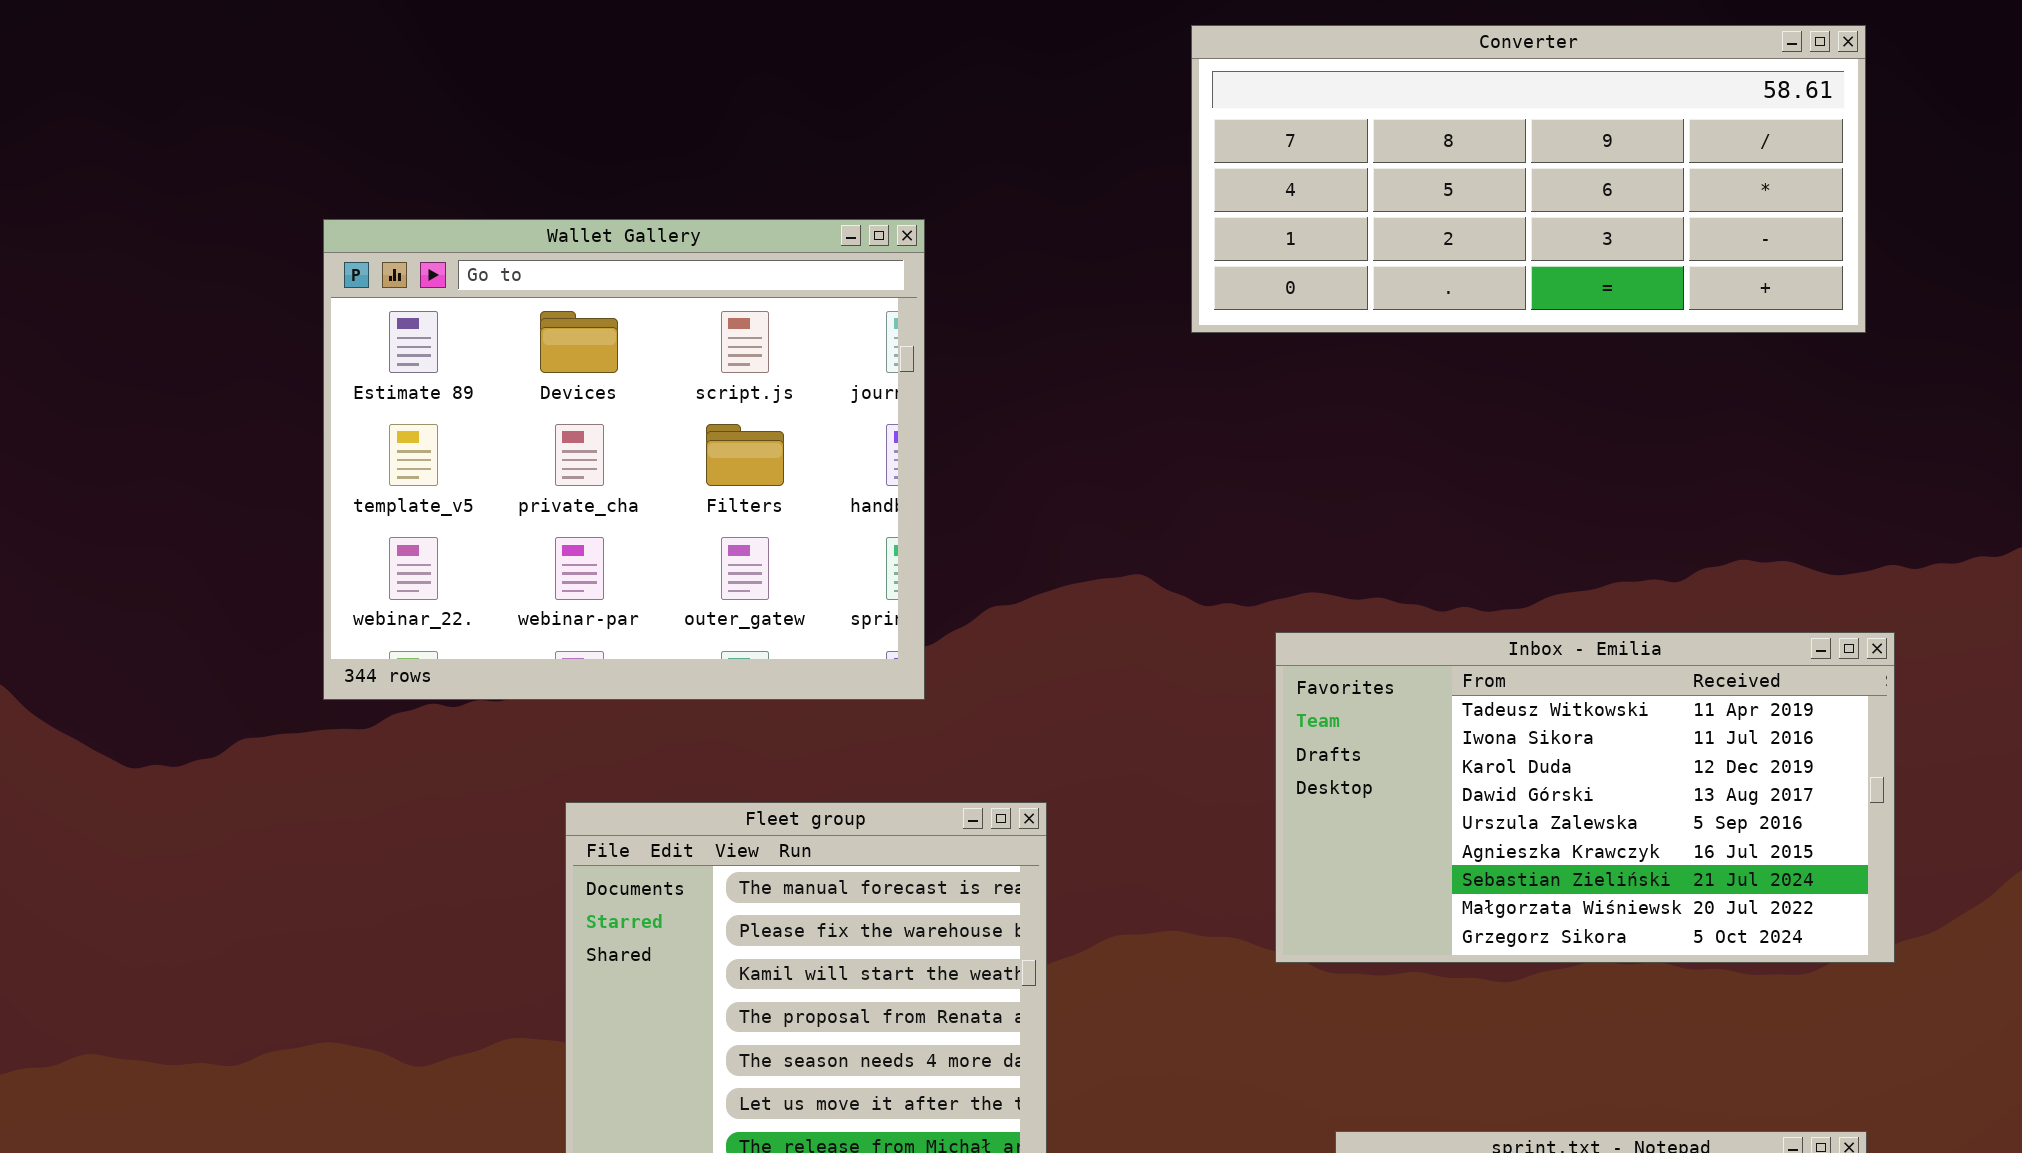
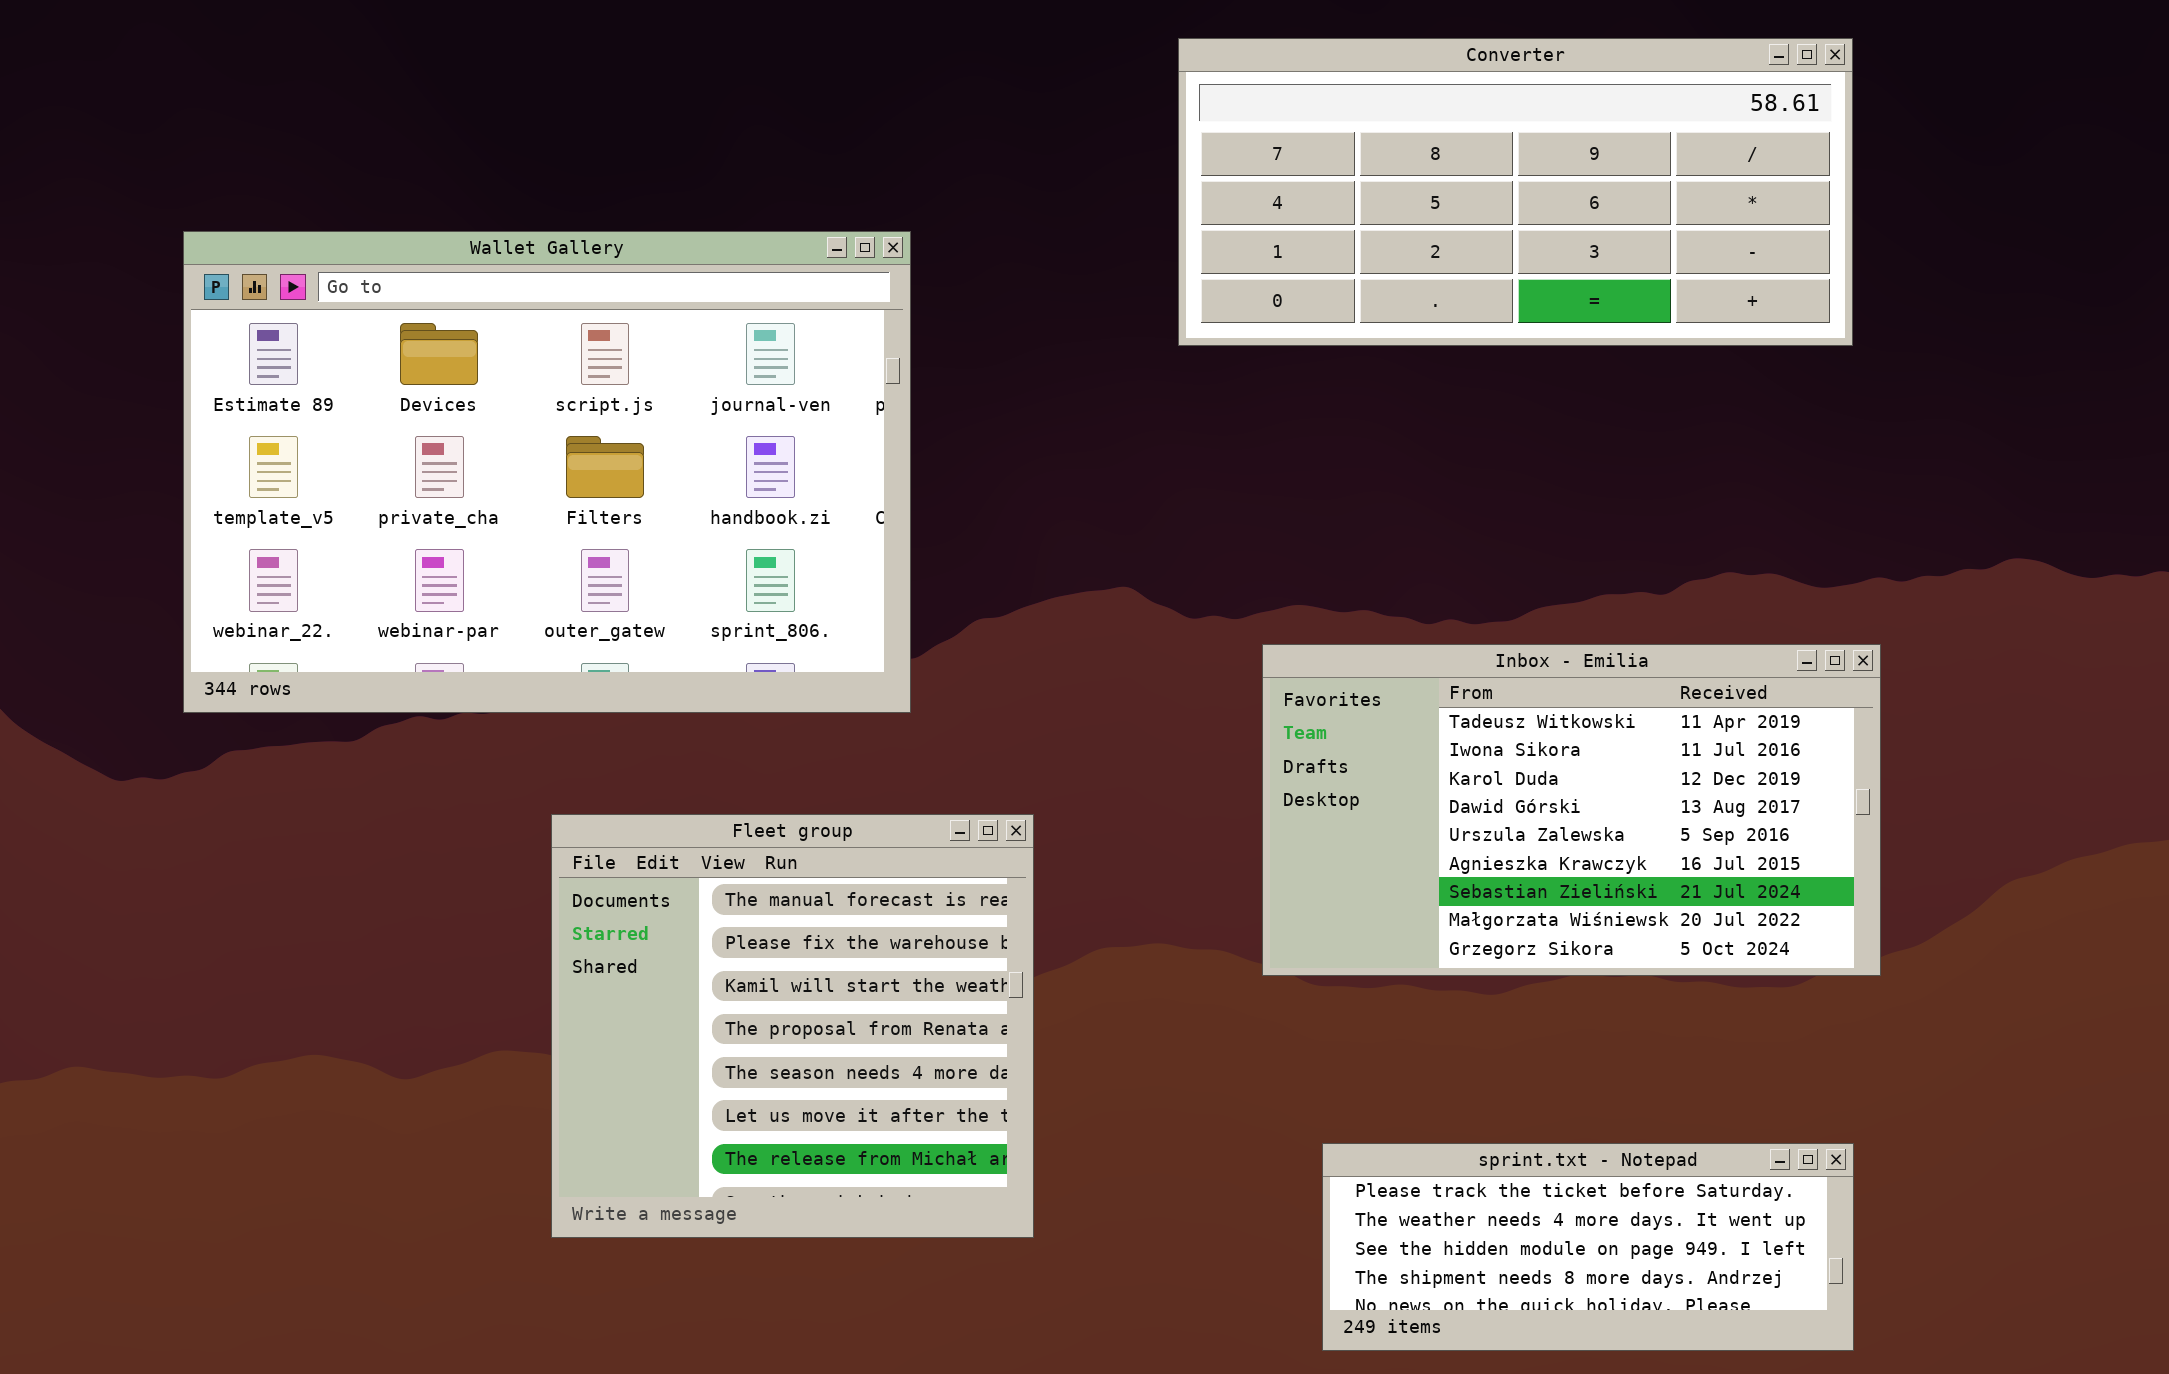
Wallet Gallery: [323,219,925,700] -> [183,231,911,713], resized

